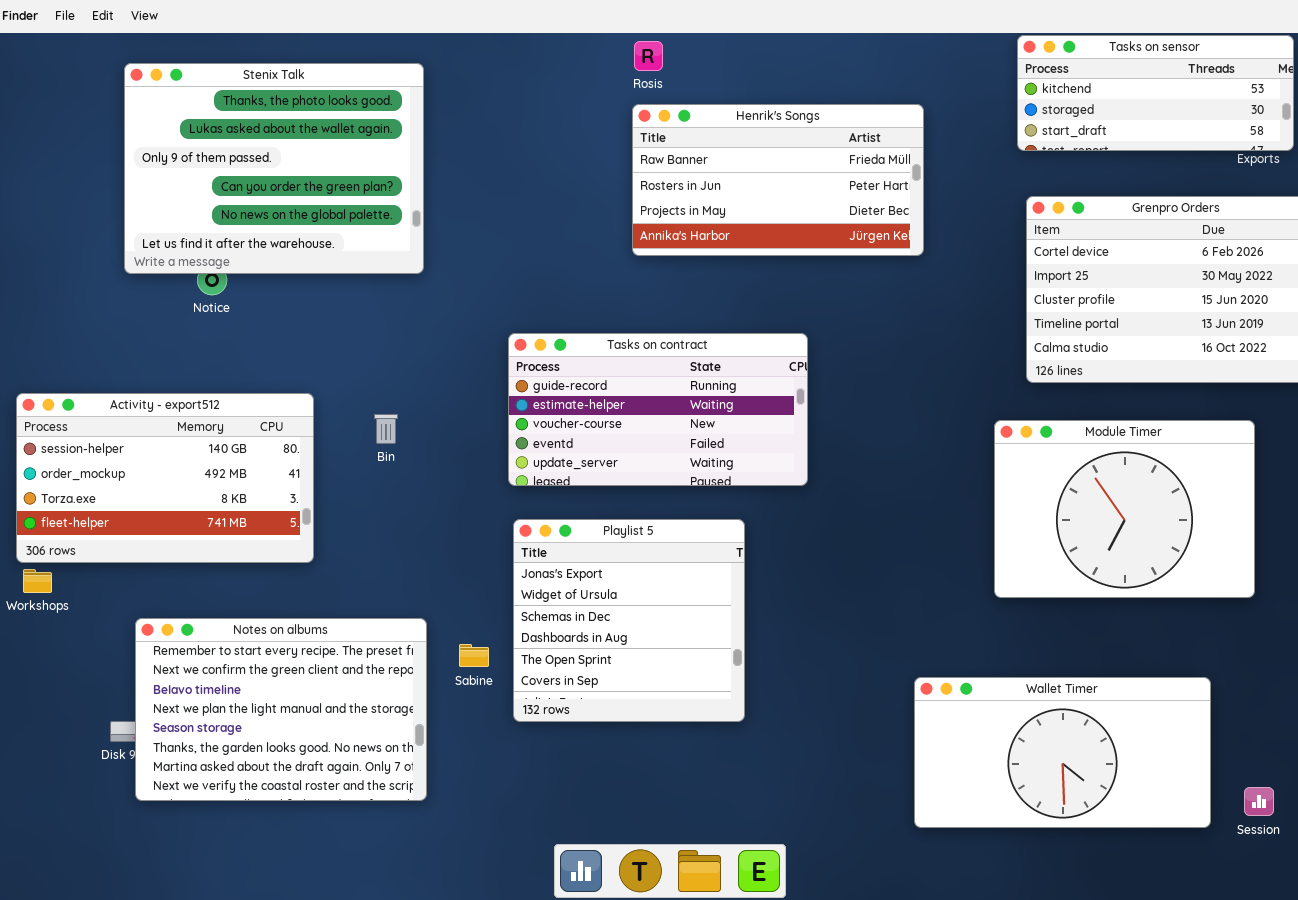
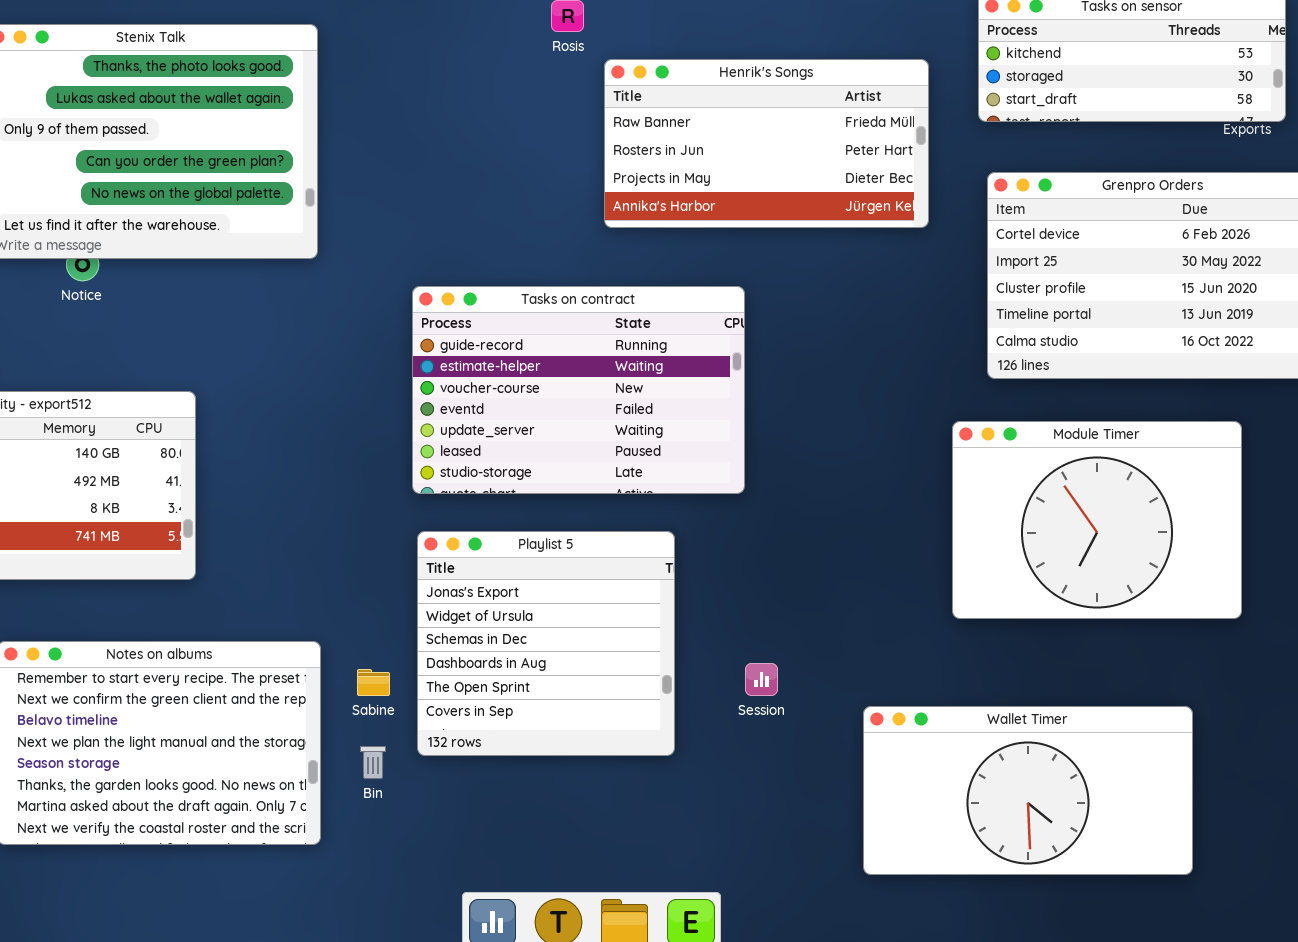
Henrik's Songs: [632,104,924,256] -> [604,59,929,228], moved
Tasks on contract: [508,333,808,486] -> [412,286,745,494], resized
Bin: [374,414,398,444] -> [360,746,386,779], moved
Session: [1244,787,1274,816] -> [745,663,778,696], moved

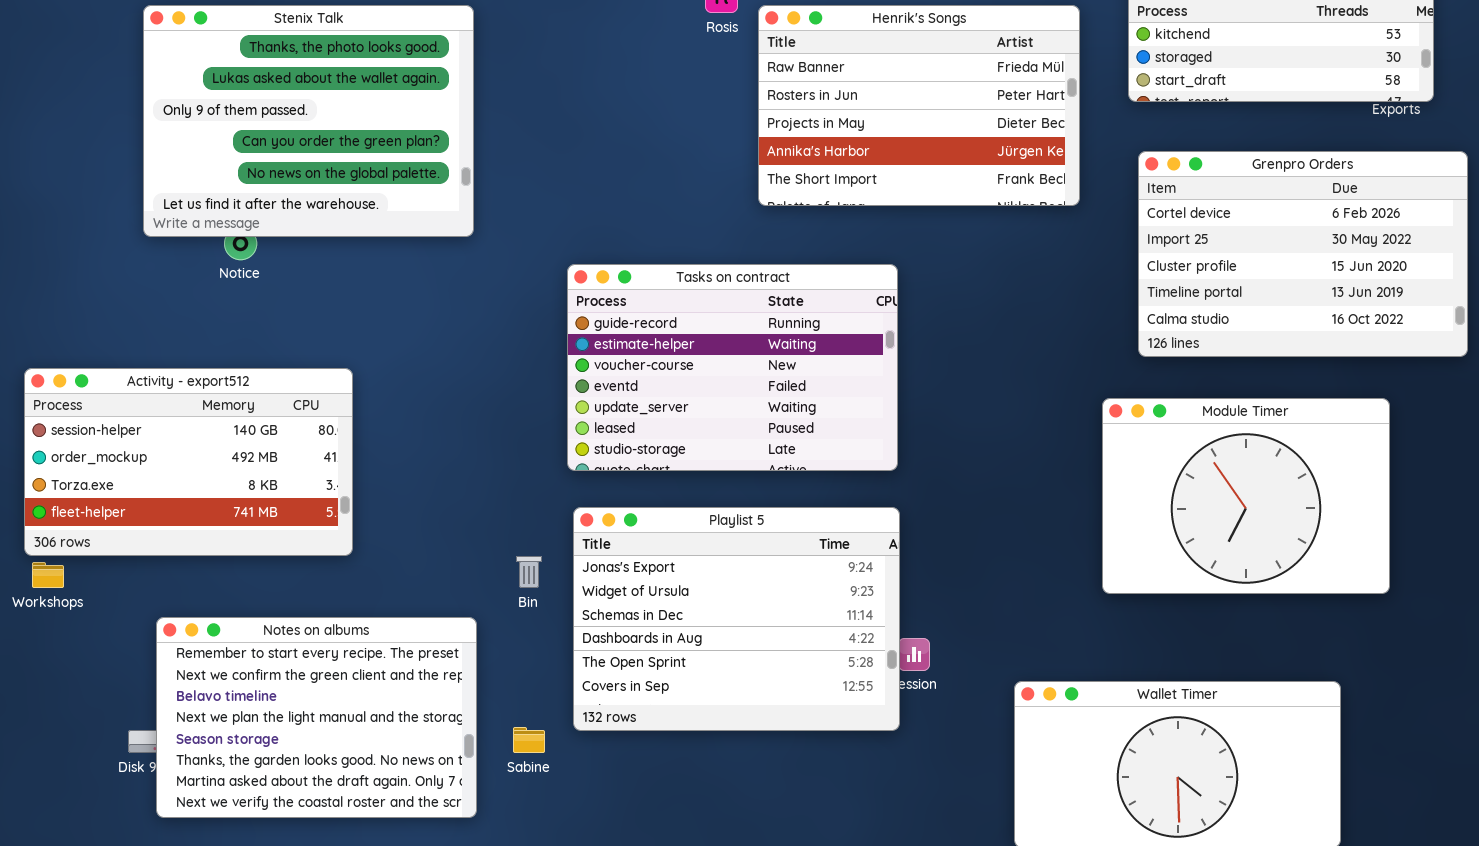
Henrik's Songs: [604,59,929,228] -> [758,5,1080,206], resized
Playlist 5: [417,531,675,756] -> [573,507,900,731], resized
Sabine: [357,669,390,696] -> [513,727,545,753], moved
Bin: [360,746,386,779] -> [516,556,542,588], moved

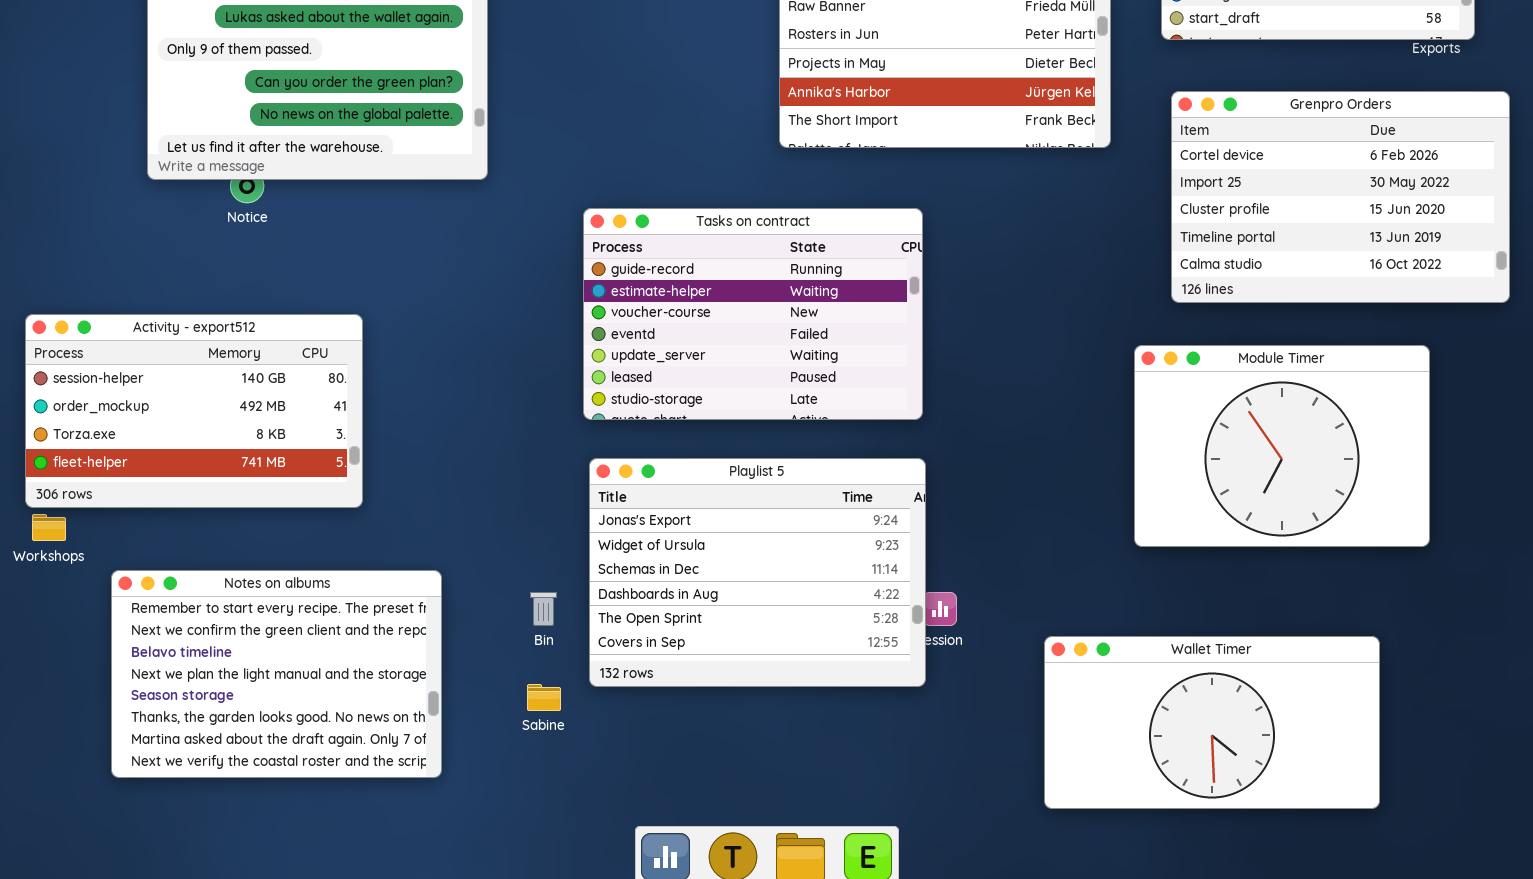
Bin: [516,556,542,588] -> [530,592,557,626], moved
Notes on albums: [156,617,477,818] -> [111,570,442,778], moved

